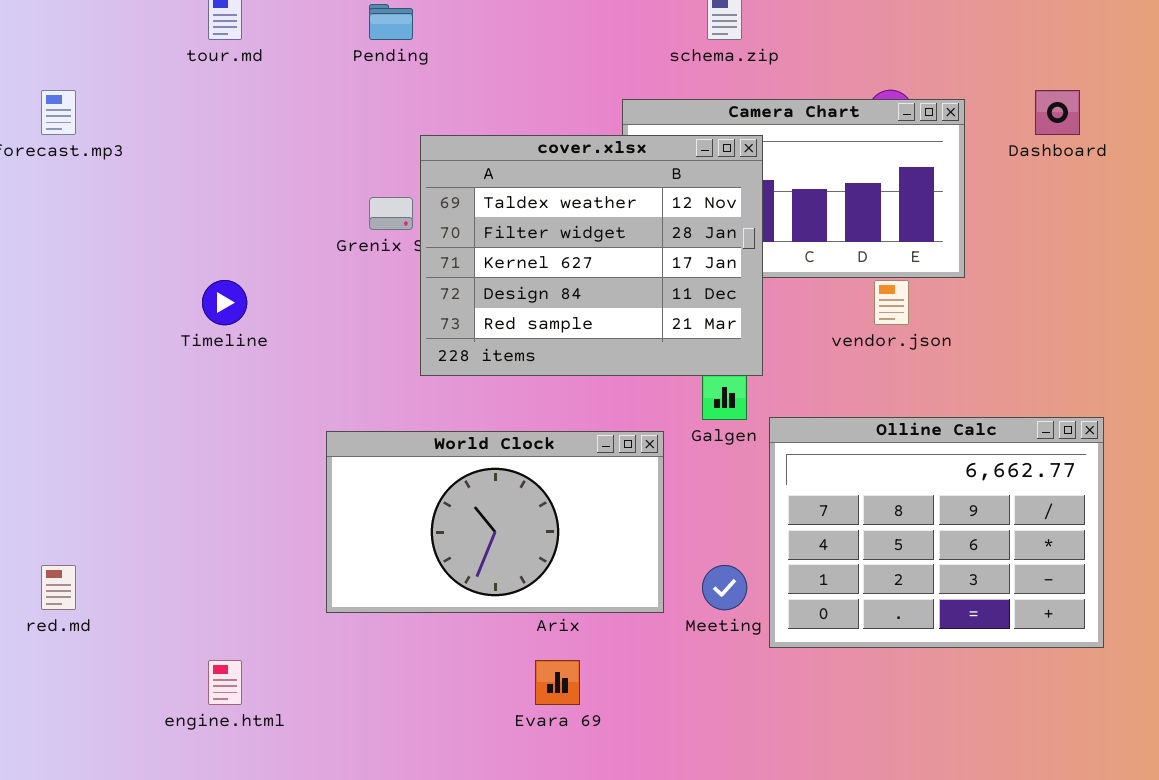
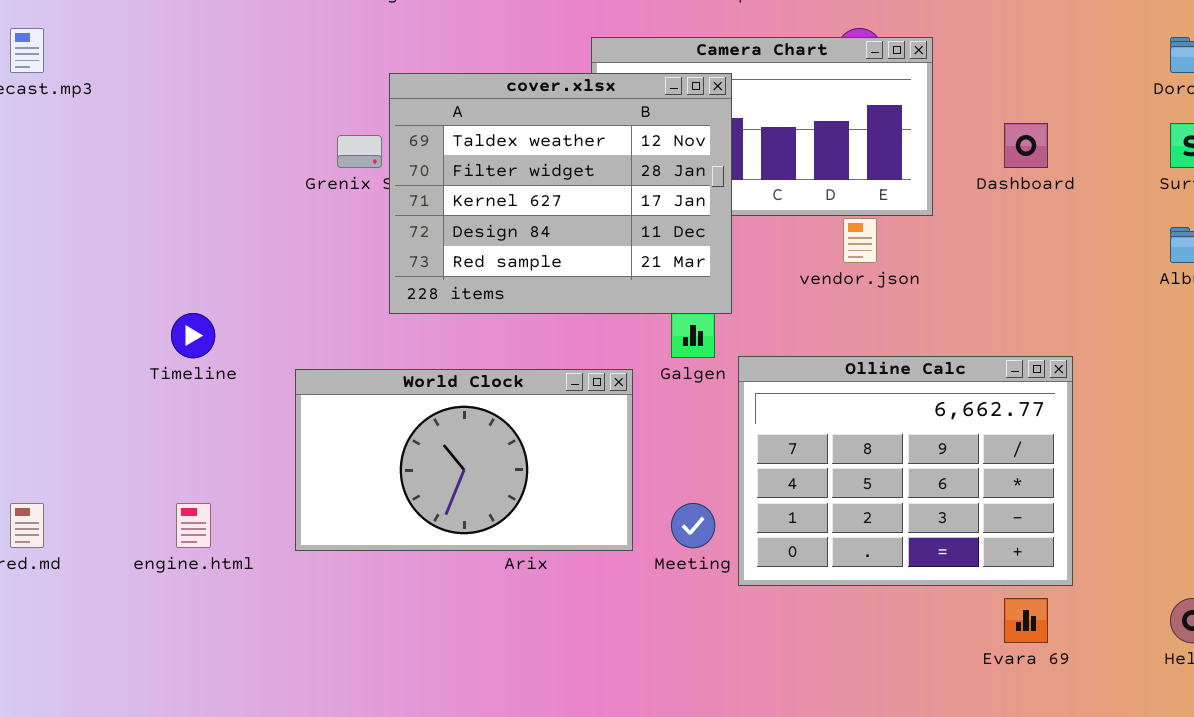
Dashboard: [1035,90,1080,135] -> [1004,123,1048,168], moved
Timeline: [202,280,247,325] -> [171,313,215,358], moved
engine.html: [208,660,242,705] -> [176,503,211,548], moved
Evara 69: [535,660,580,705] -> [1004,598,1048,643], moved

